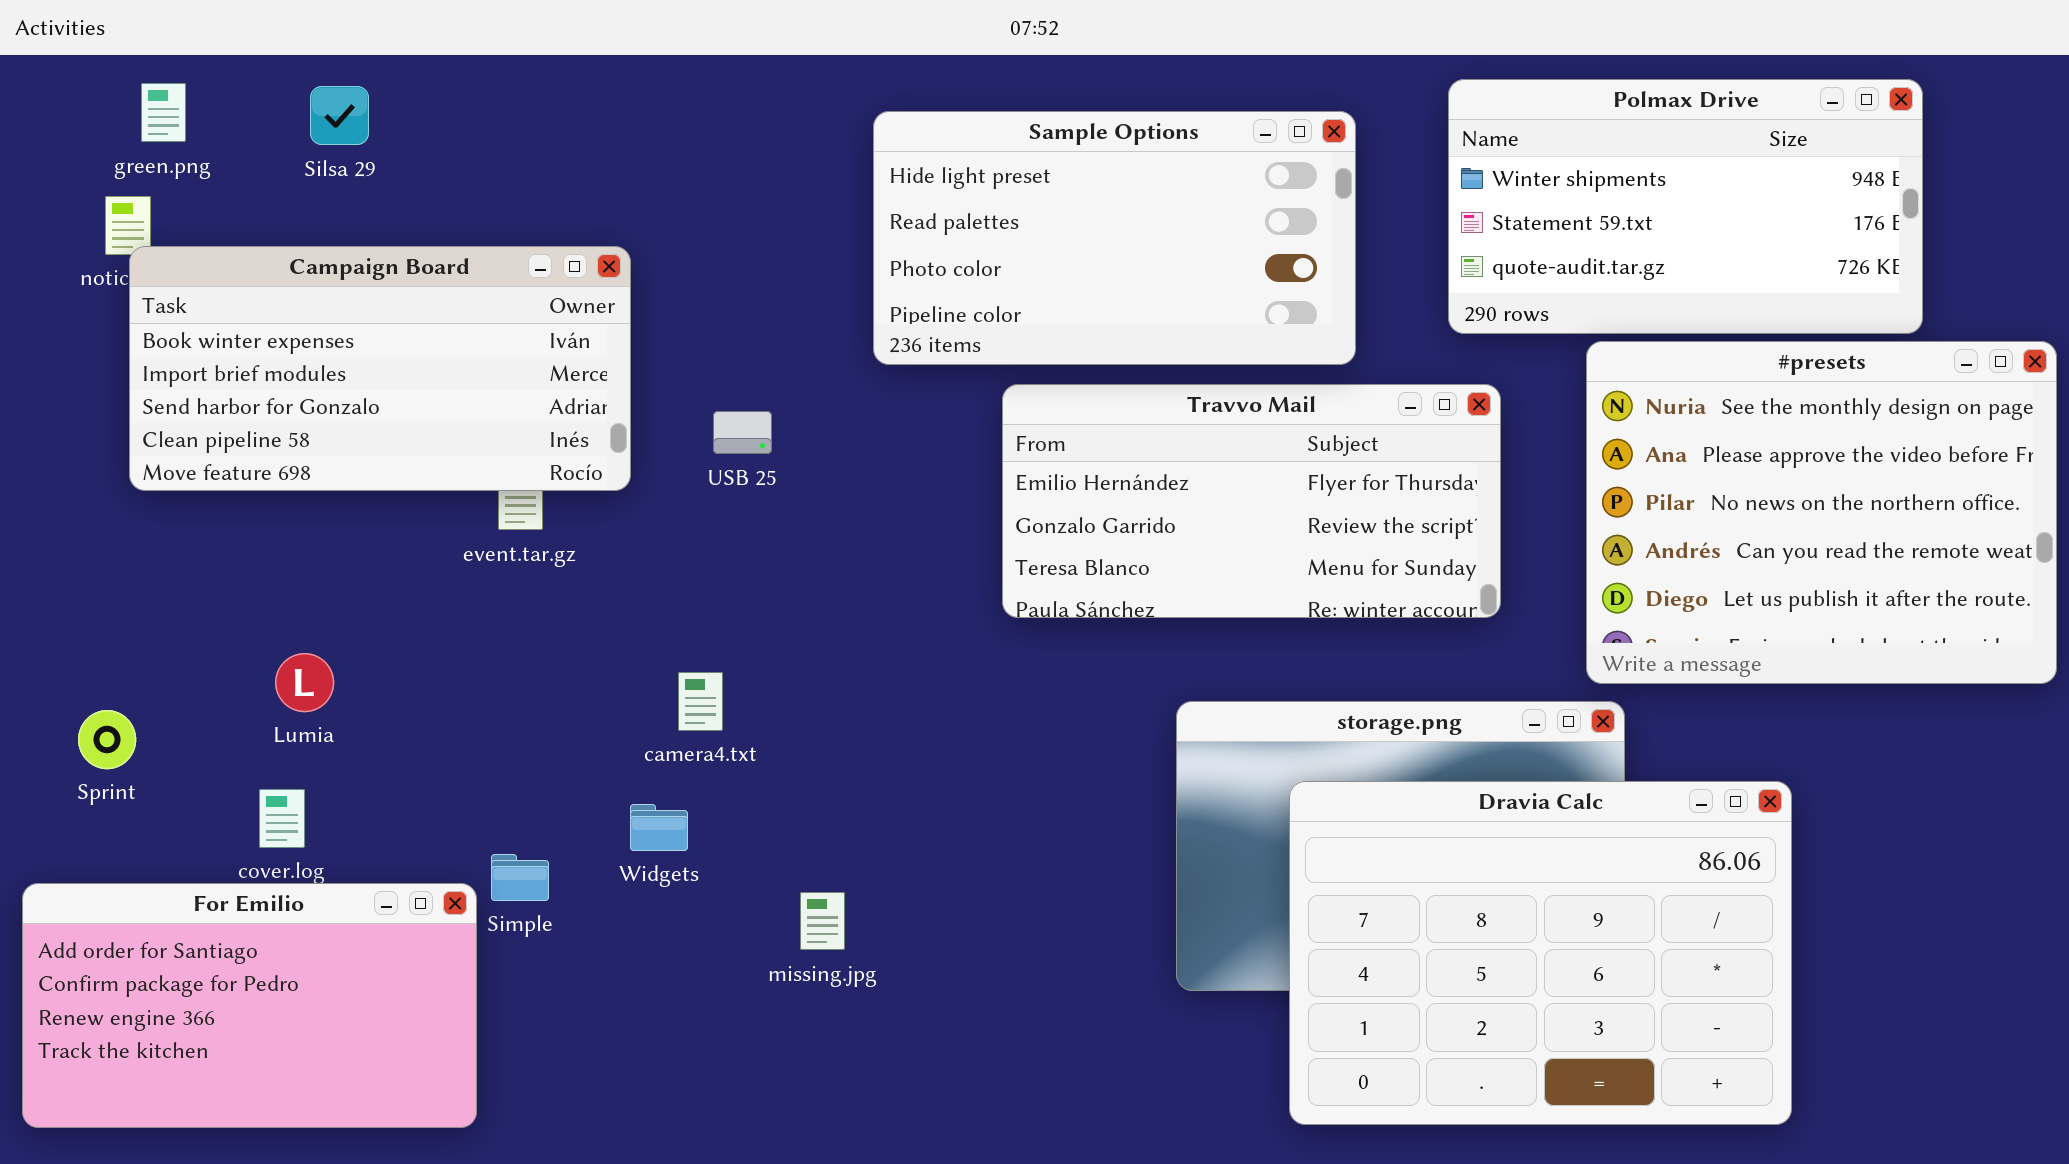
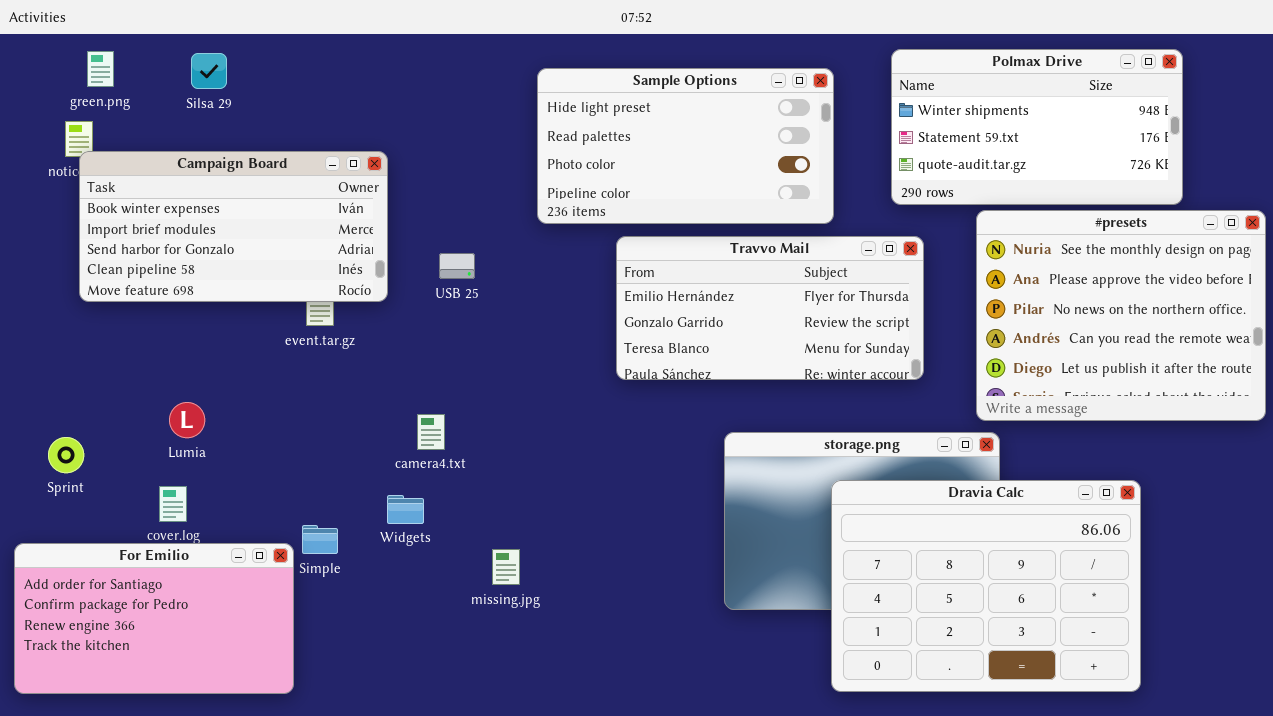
Dravia Calc: [1289,781,1792,1125] -> [831,480,1141,692], moved

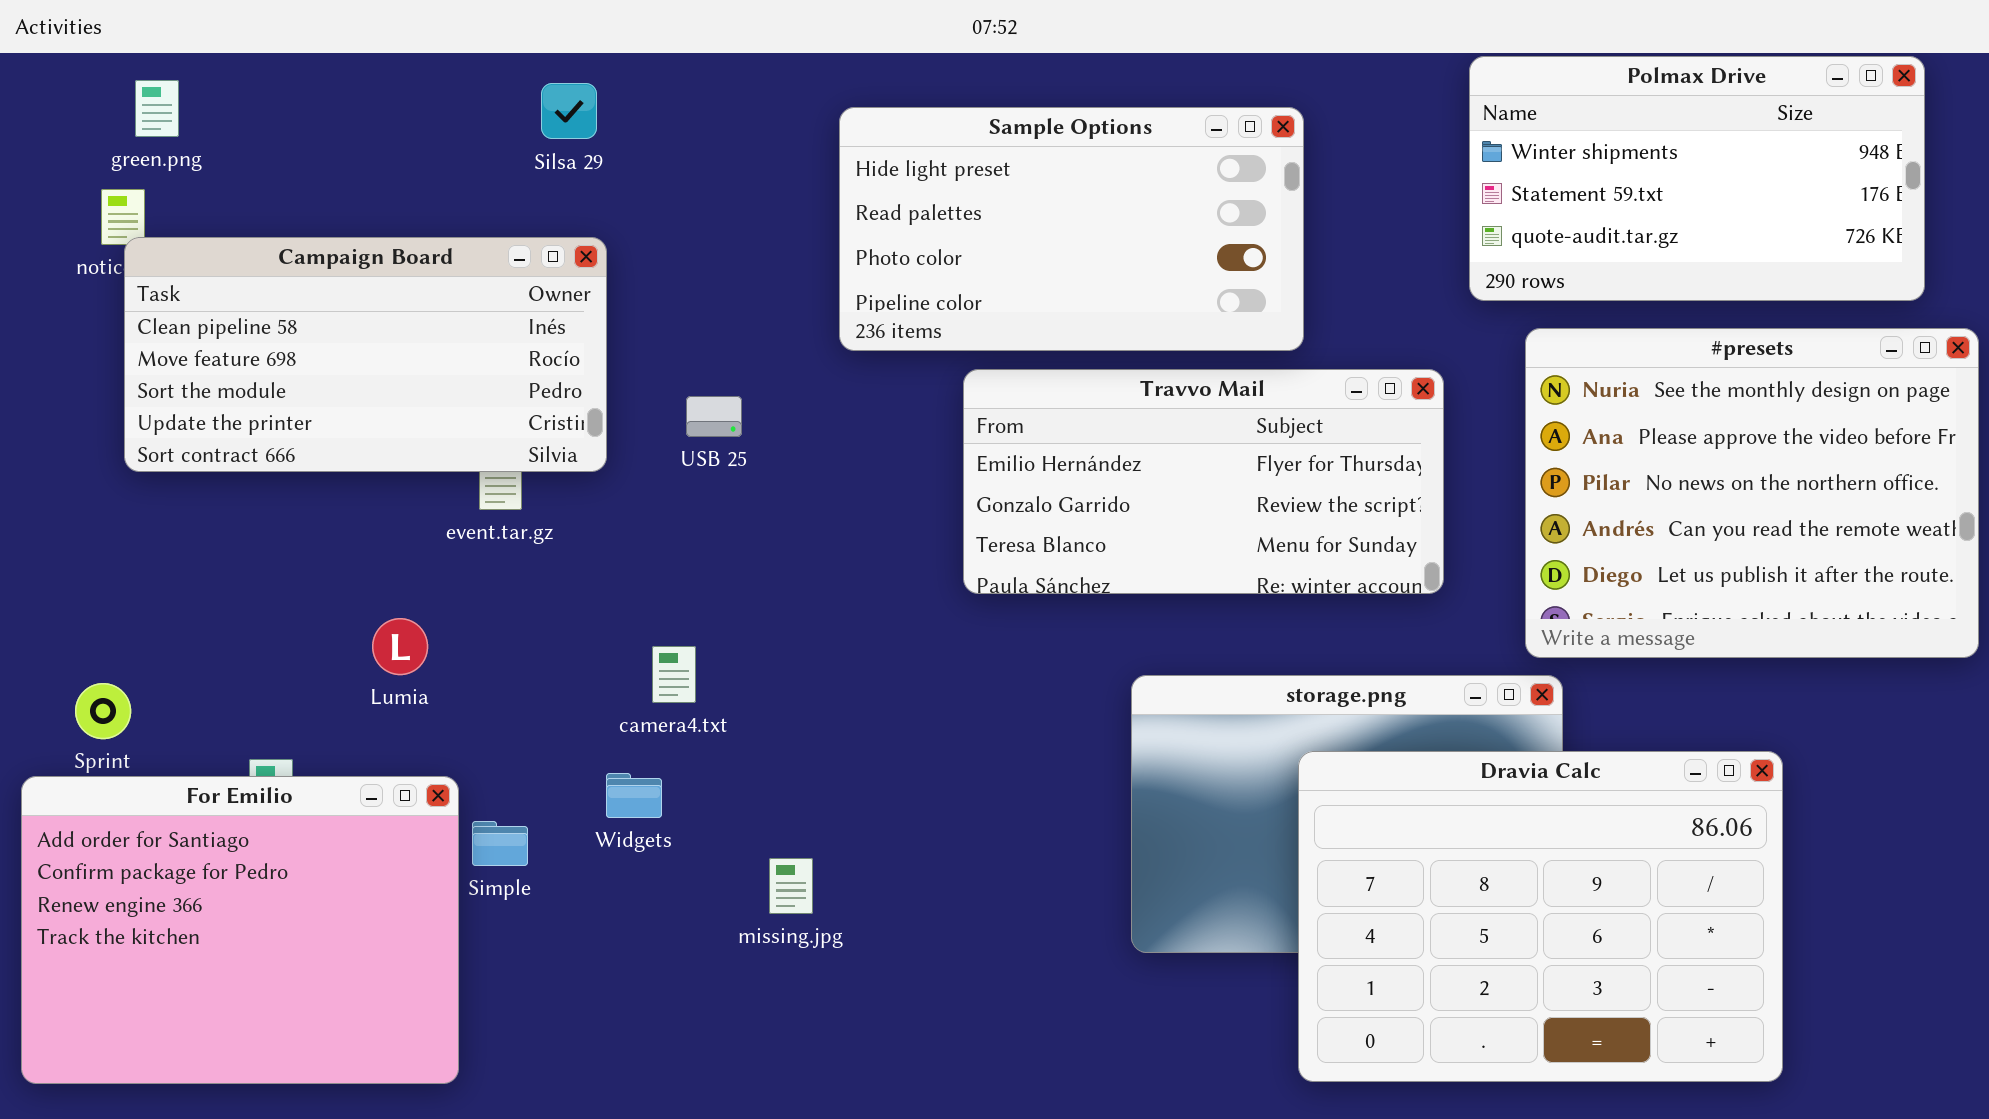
Polmax Drive: [891,49,1183,205] -> [1469,56,1925,301], moved
Silsa 29: [191,53,227,89] -> [541,83,597,139], moved
Campaign Board: [79,151,388,302] -> [124,237,607,472], scrolled down 3 rows
Lumia: [169,402,205,438] -> [372,618,428,675], moved
For Emilio: [14,543,294,694] -> [21,776,459,1084], resized

